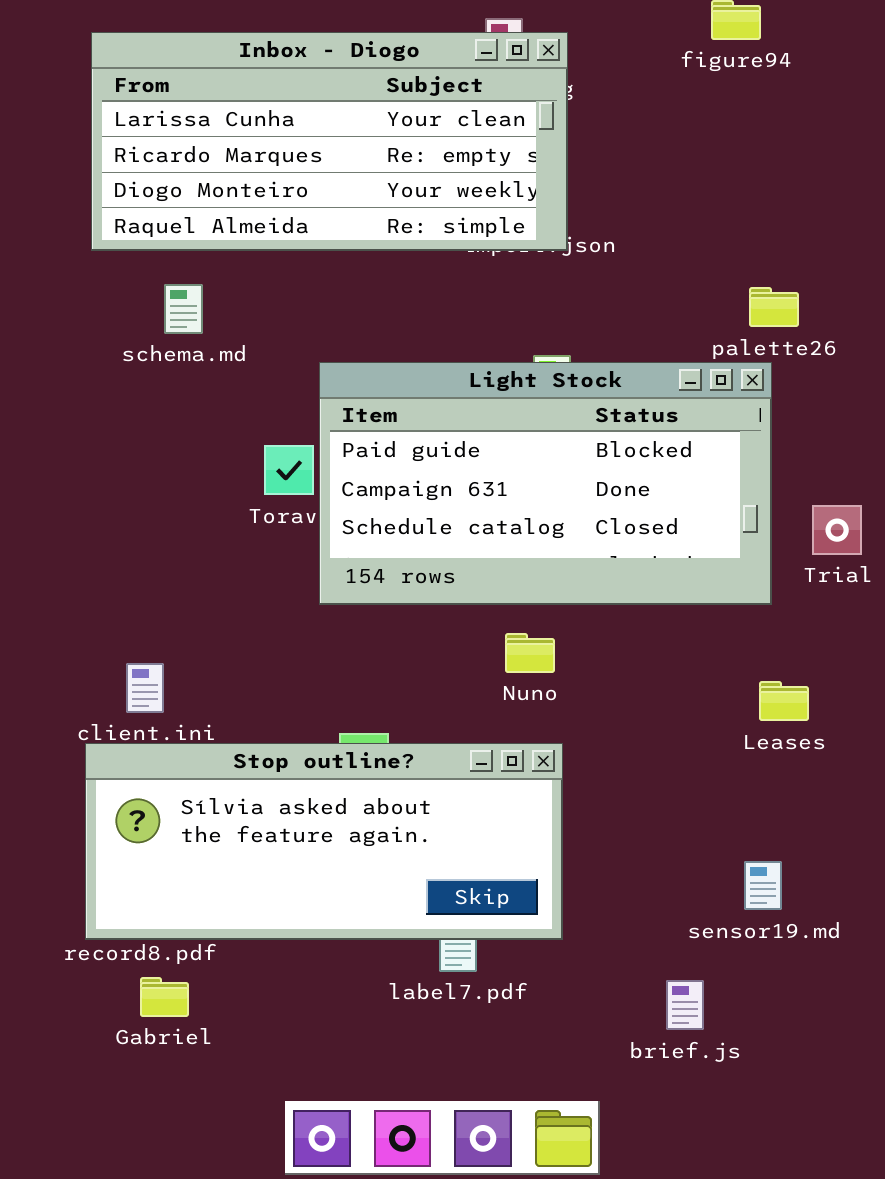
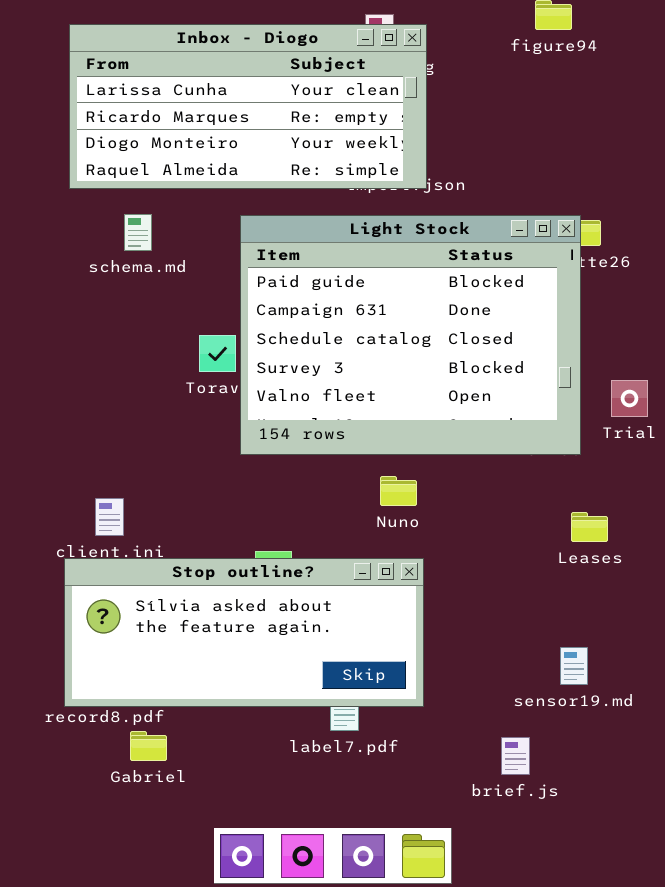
Light Stock: [319,362,772,605] -> [240,215,581,455], resized
Gabriel: [140,977,189,1017] -> [130,731,167,761], moved

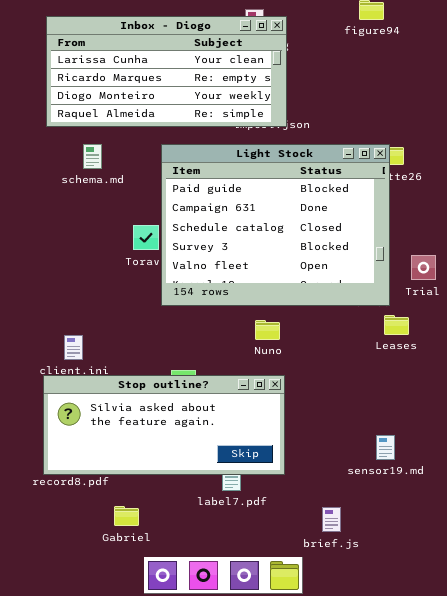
Leases: [571,512,608,542] -> [384,315,409,335], moved
Gabriel: [130,731,167,761] -> [114,506,139,526], moved
brief.js: [501,737,530,775] -> [322,507,341,532], moved

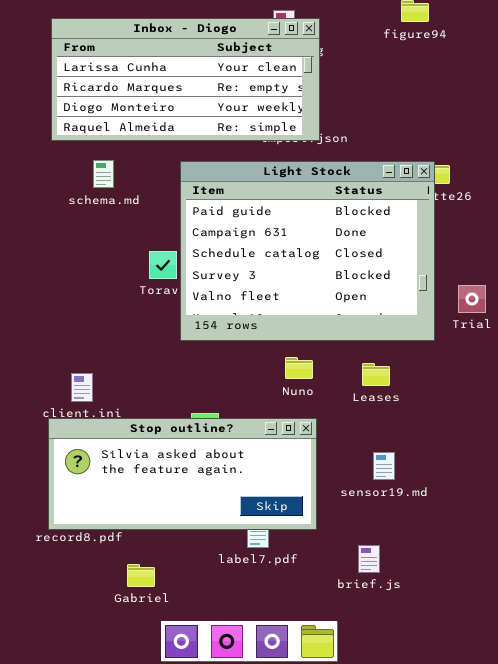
Leases: [384,315,409,335] -> [362,363,390,386], moved
sensor19.md: [376,435,395,460] -> [373,452,395,480], moved
brief.js: [322,507,341,532] -> [358,545,380,573], moved

